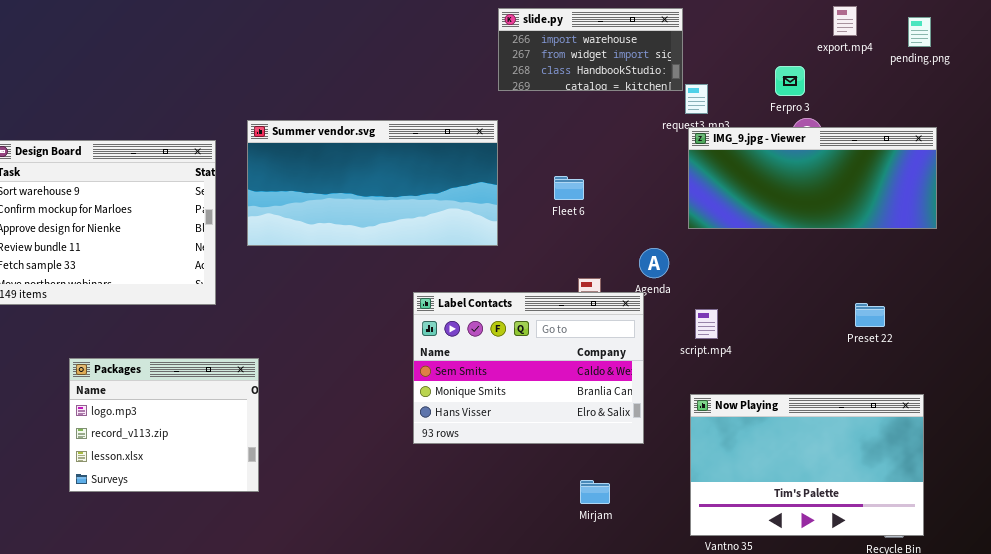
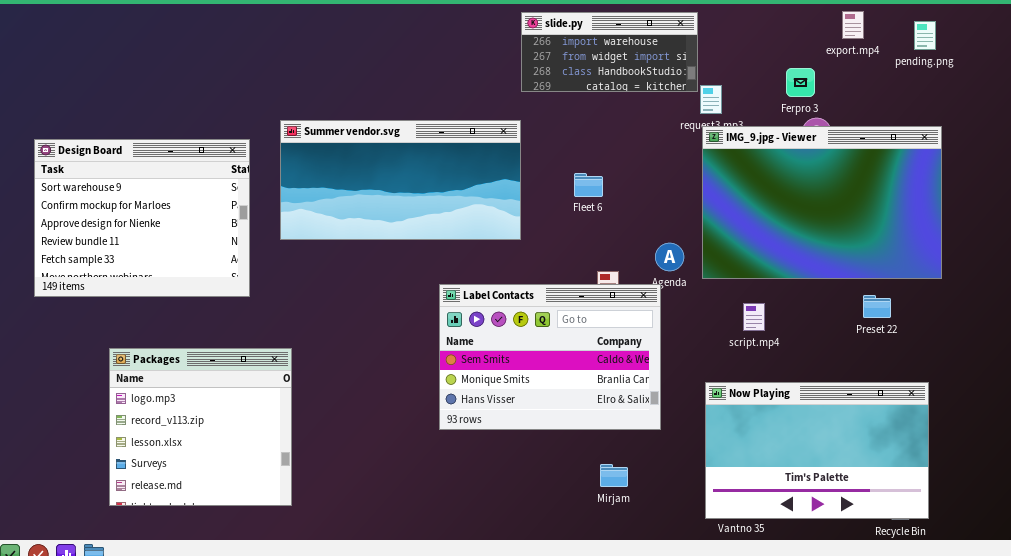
IMG_9.jpg - Viewer: [688,127,937,229] -> [702,126,942,279], resized
script.mp4: [695,309,718,339] -> [743,303,765,331], moved
Packages: [69,358,259,492] -> [109,348,292,506], resized

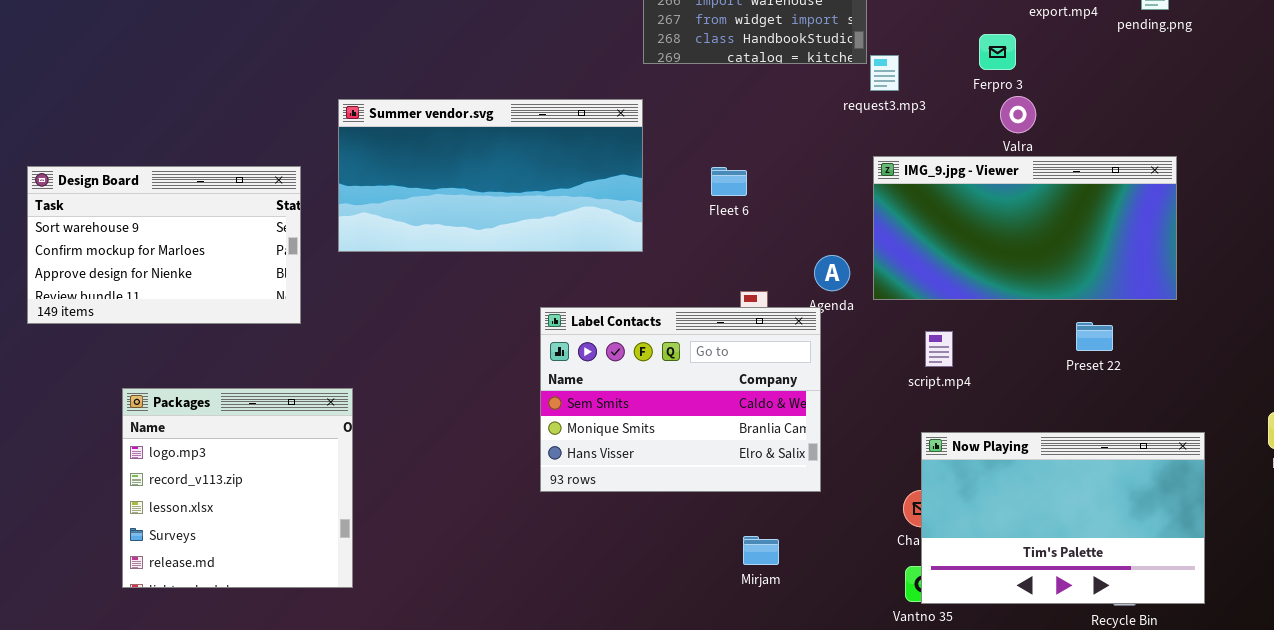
IMG_9.jpg - Viewer: [702,126,942,279] -> [873,156,1177,300], resized
Design Board: [34,139,250,297] -> [27,166,301,324], resized
Now Playing: [705,382,929,519] -> [921,432,1205,604], moved

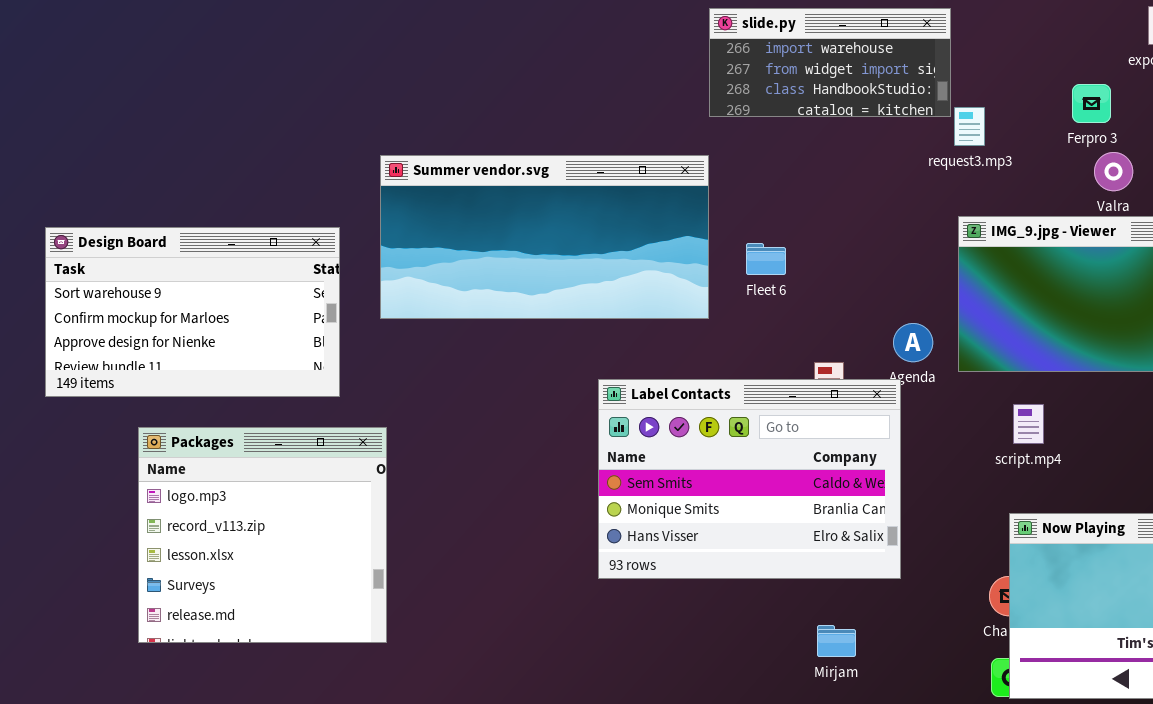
Fleet 6: [711,167,747,196] -> [746,243,786,275], moved
Packages: [122,388,353,588] -> [138,427,387,643], moved

